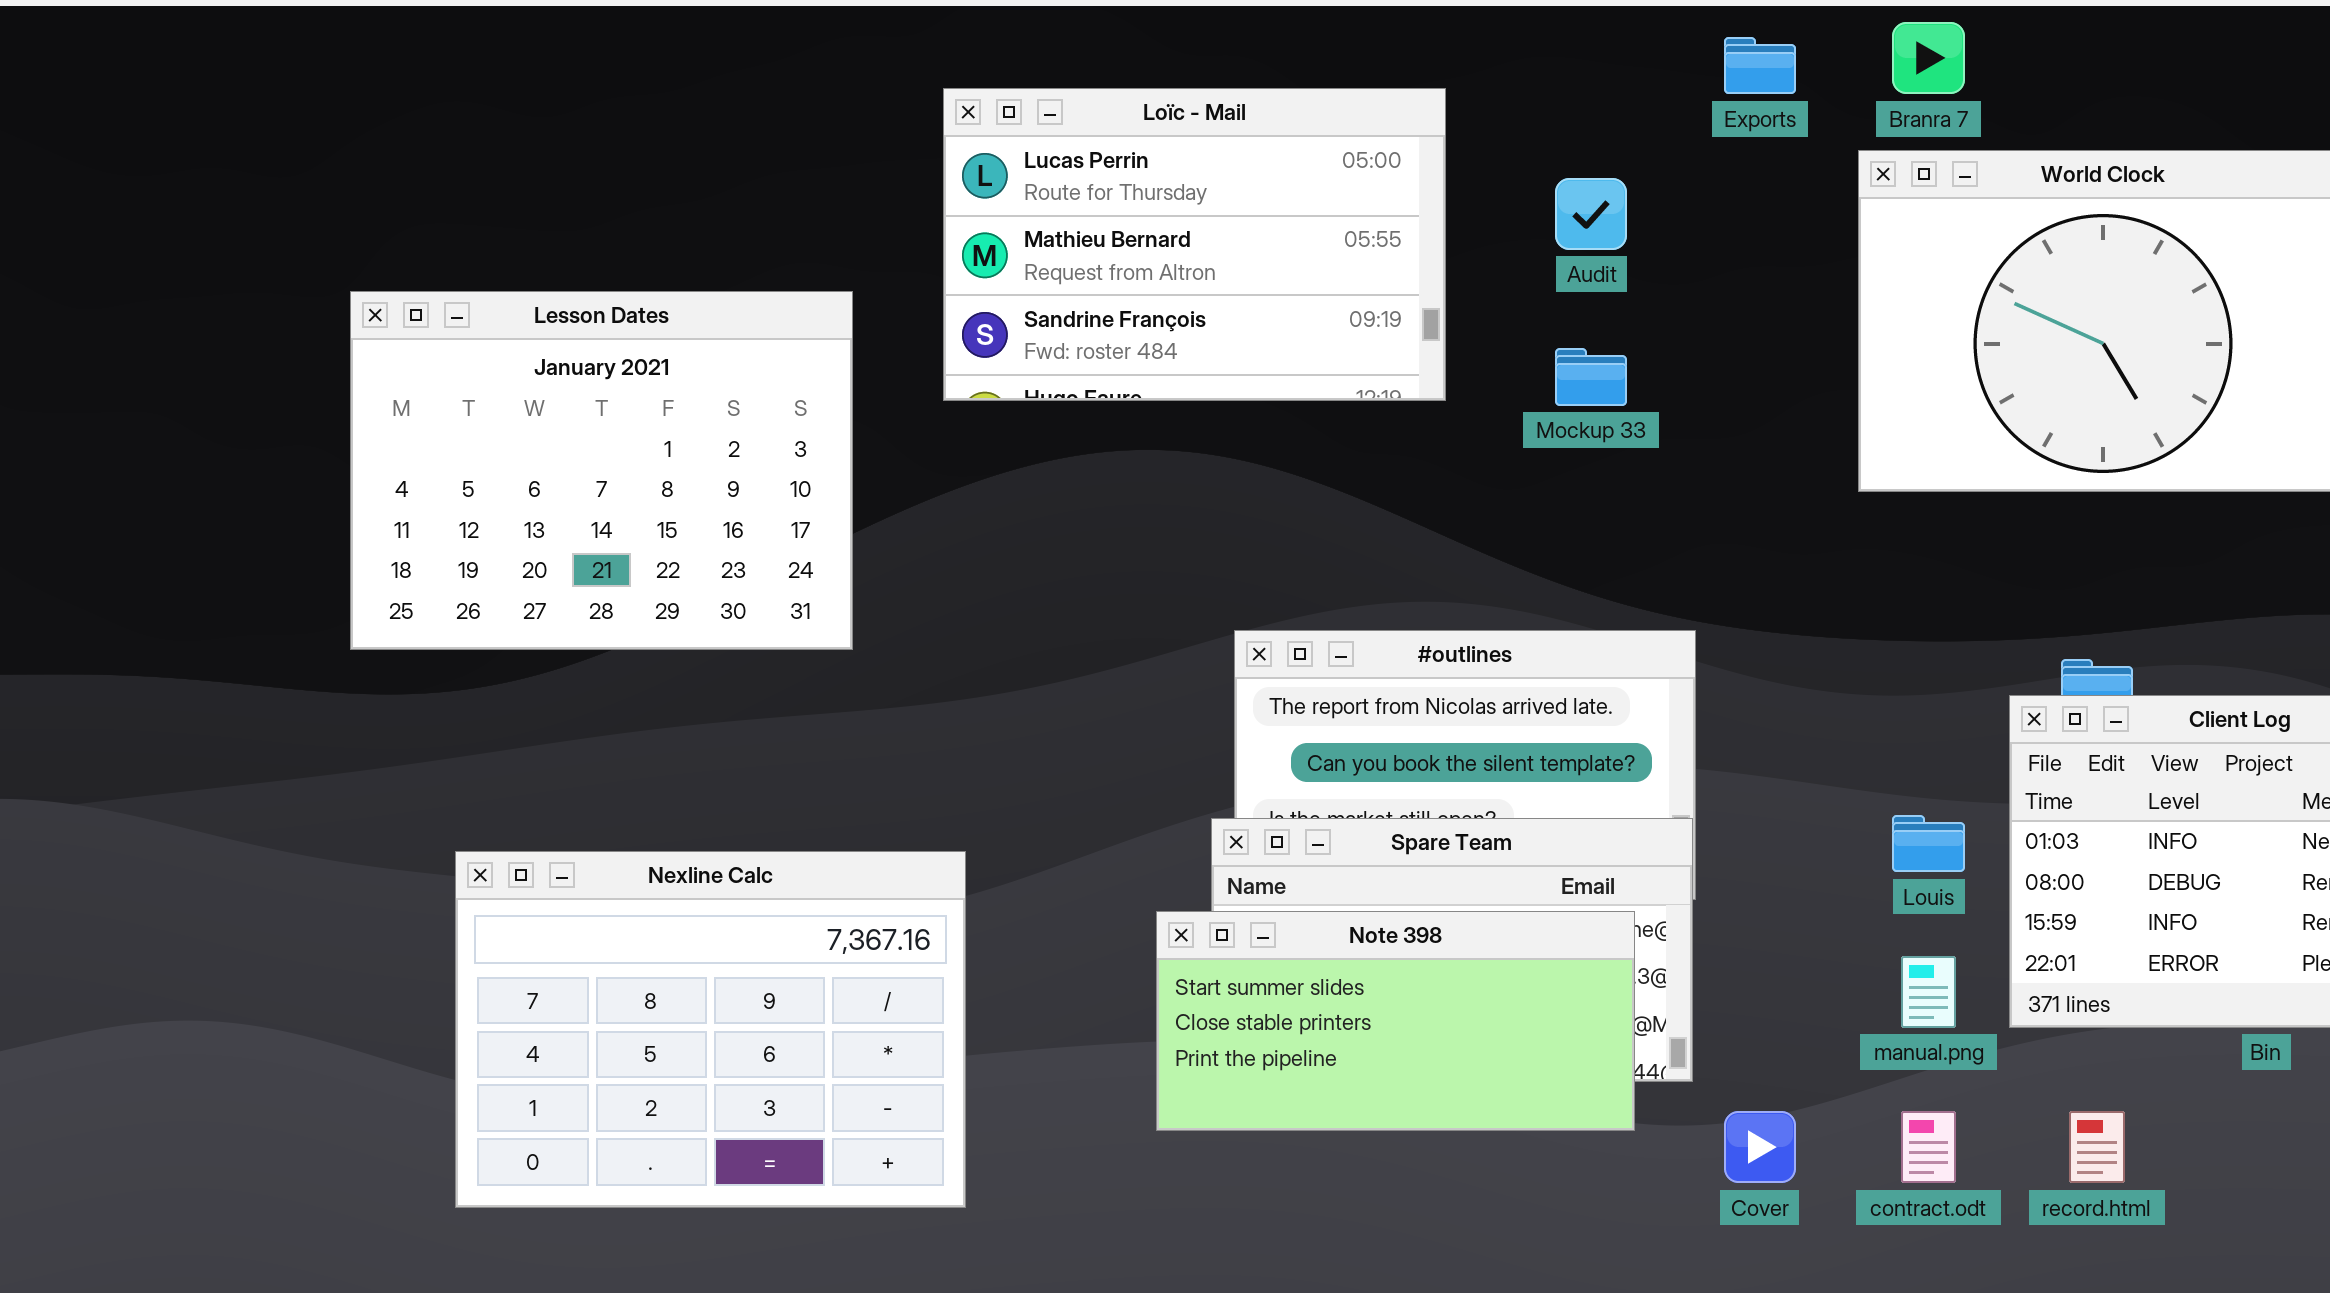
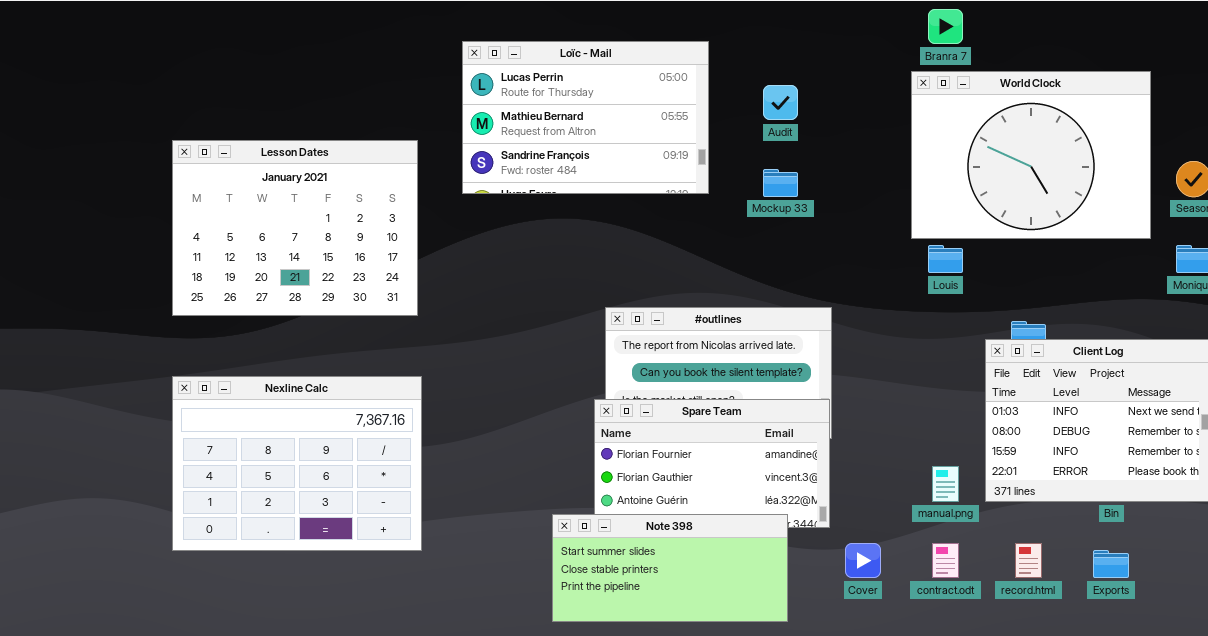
Exports: [1724,37,1796,94] -> [1093,550,1129,578], moved
Louis: [1892,815,1965,872] -> [928,245,963,273], moved
Nexline Calc: [455,851,966,1208] -> [172,376,422,551], moved
Note 398: [1156,911,1635,1131] -> [552,514,788,622], moved

